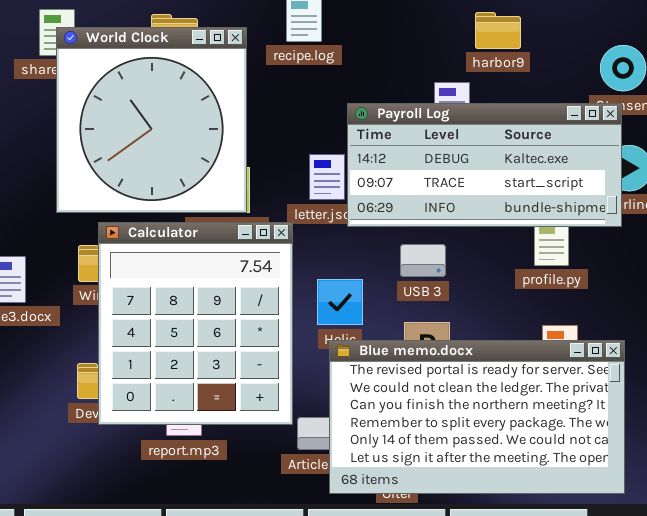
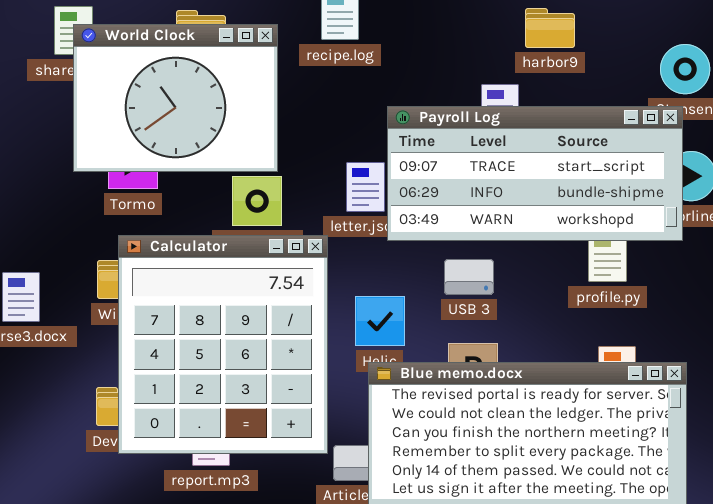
World Clock: [56,27,247,213] -> [73,24,278,172], resized
Payroll Log: [347,103,622,227] -> [387,106,683,241], scrolled down 1 row

